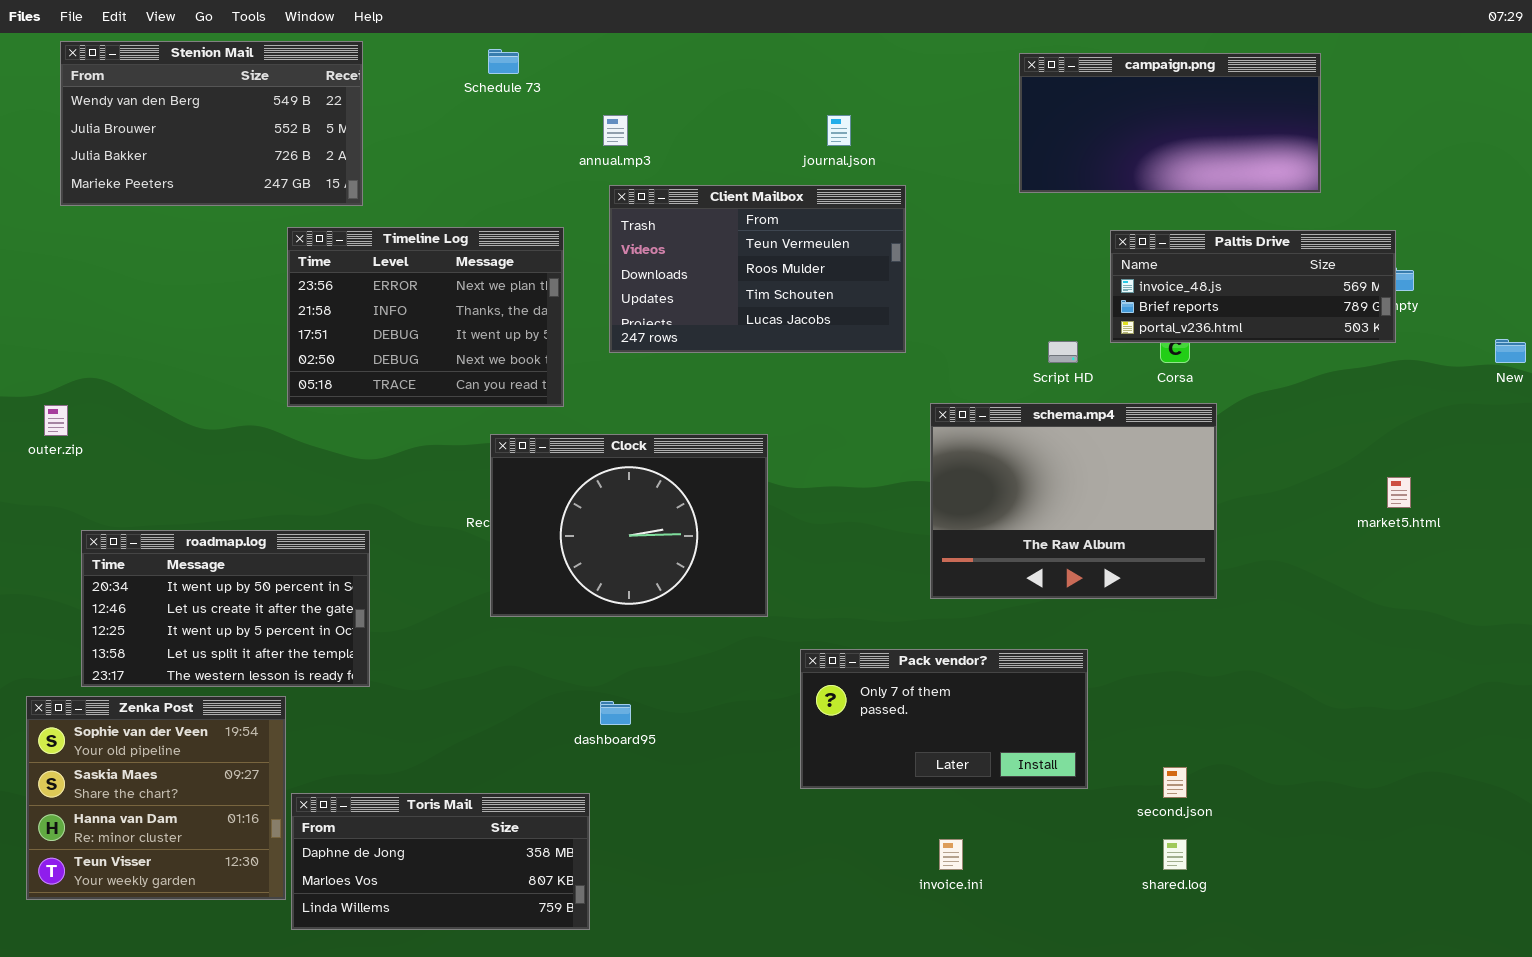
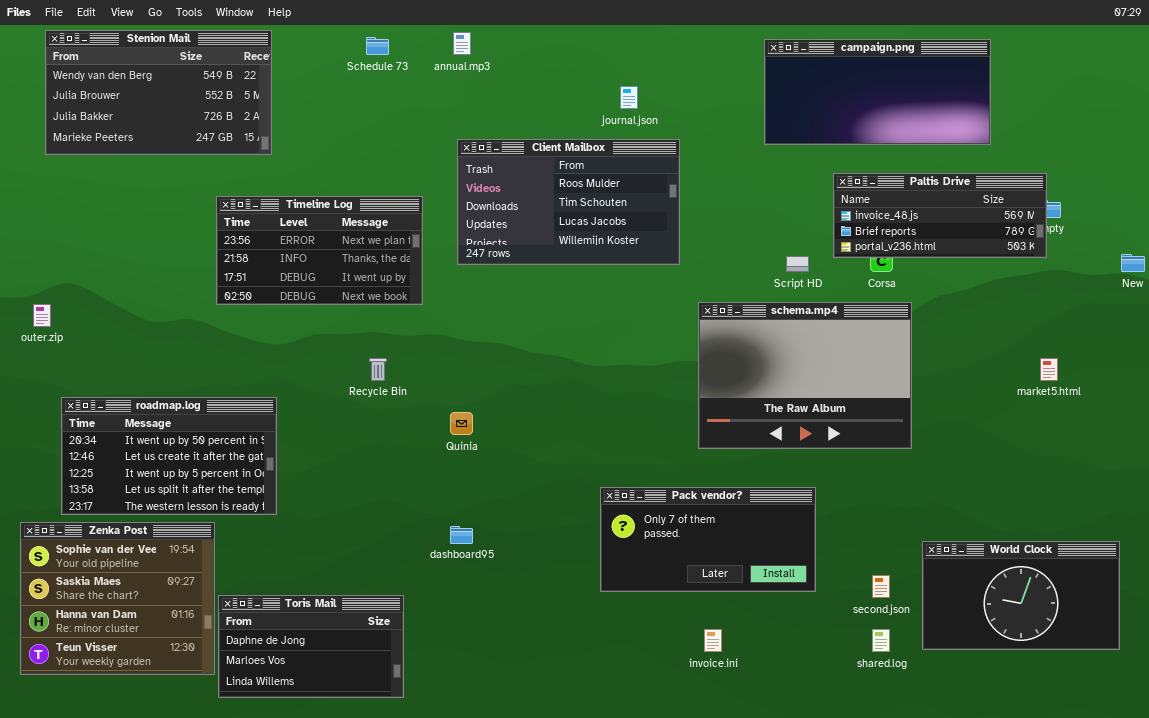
annual.mp3: [603,115,628,146] -> [453,32,471,55], moved
Client Mailbox: [609,185,906,353] -> [457,139,680,265], scrolled down 1 row
Timeline Log: [287,227,564,407] -> [216,196,423,305], resized
Clock: [490,434,768,617] -> none, closed
World Clock: none -> [922,541,1120,650], opened
Toris Mail: [291,793,590,930] -> [218,595,404,698], resized

